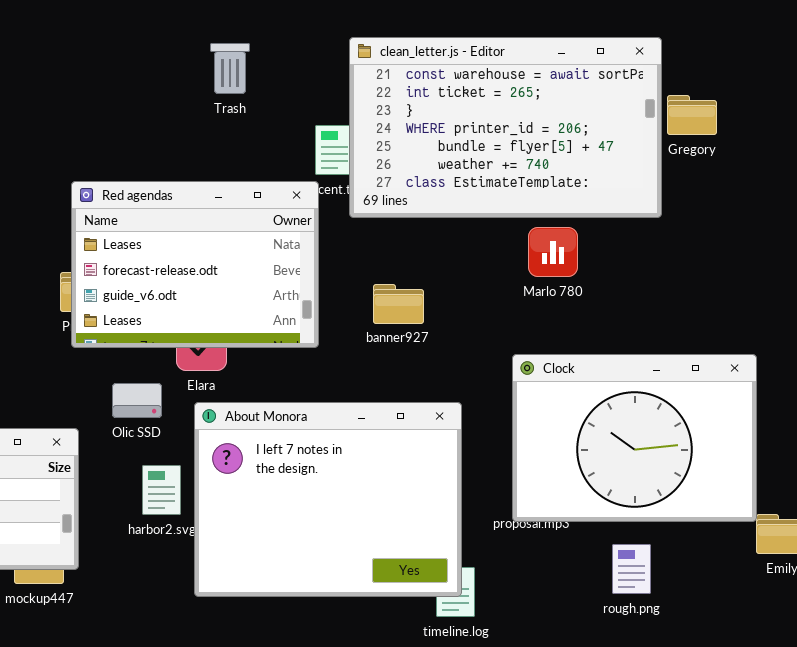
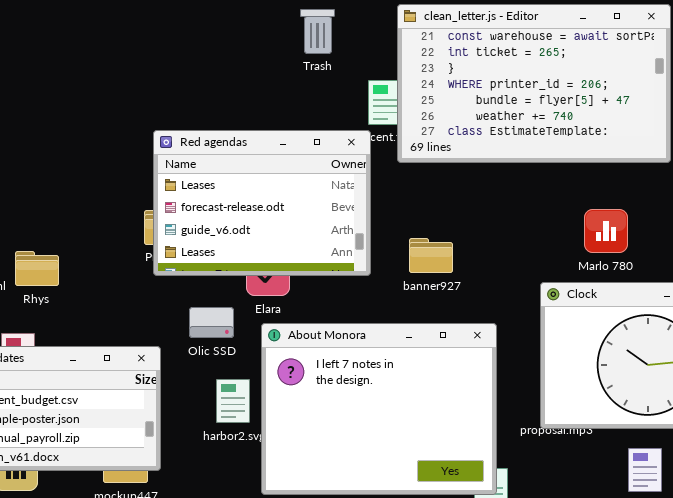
Trash: [210,43,250,94] -> [300,9,335,54], moved
Marlo 780: [528,227,578,277] -> [584,209,628,253], moved
banner927: [373,284,424,324] -> [409,238,453,273], moved

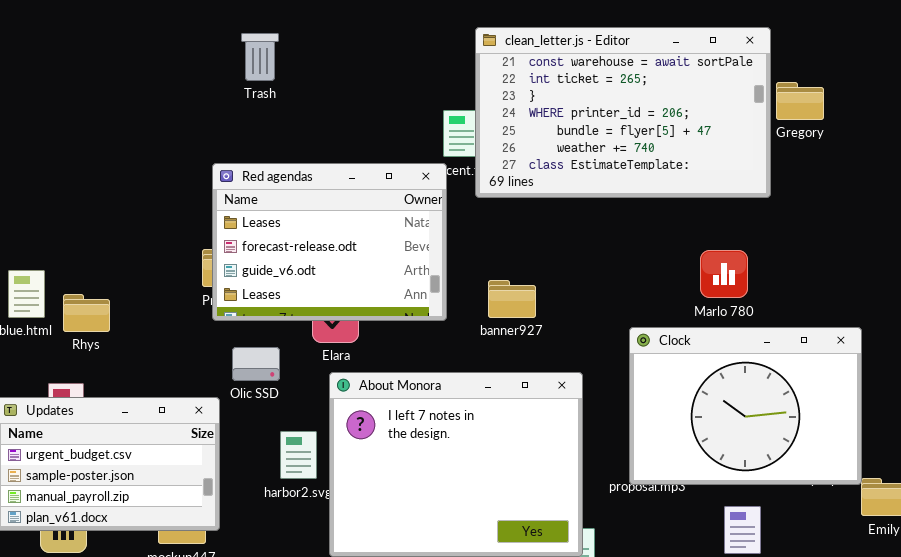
Trash: [300,9,335,54] -> [241,33,279,81], moved
Marlo 780: [584,209,628,253] -> [700,250,748,298], moved
Olic SSD: [189,307,234,338] -> [232,347,280,381], moved

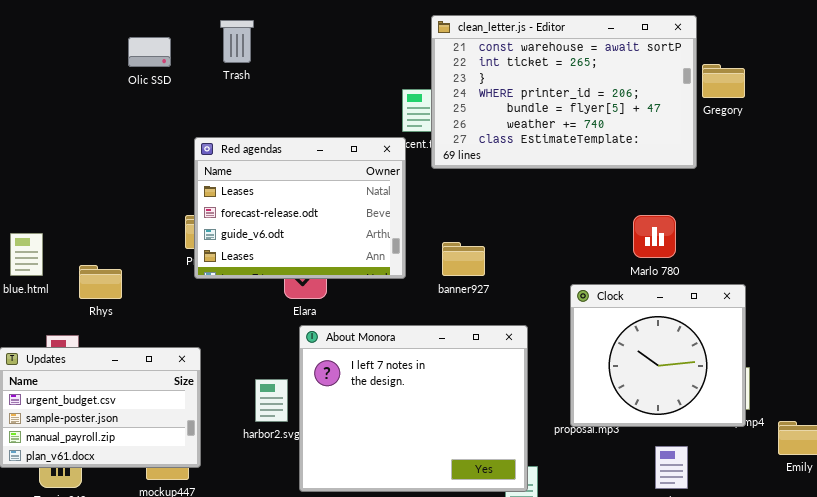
Rhys: [63,294,110,332] -> [79,265,122,299], moved
Clock: [629,327,862,485] -> [570,284,746,427], resized
Olic SSD: [232,347,280,381] -> [128,37,171,67], moved

